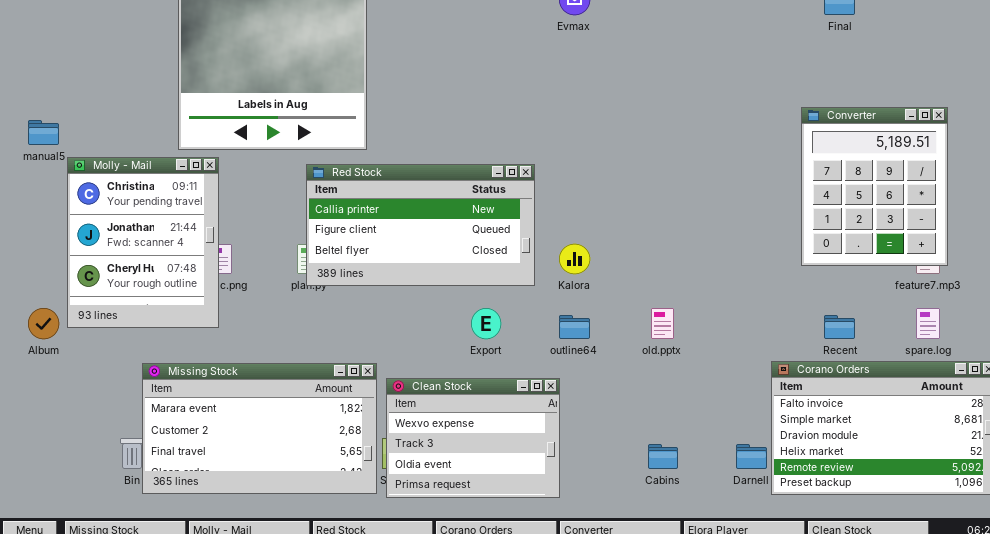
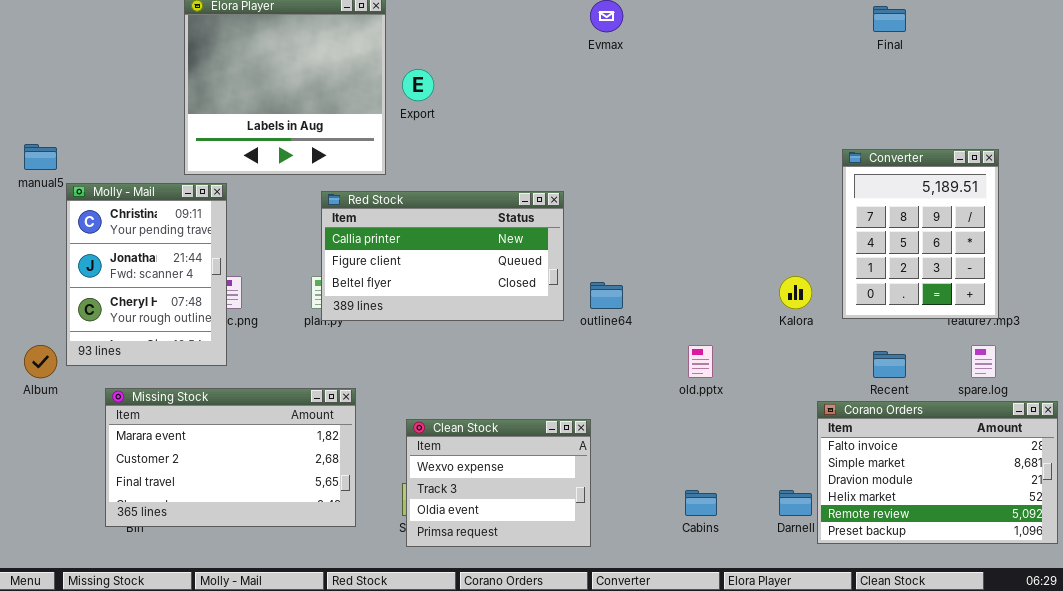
Converter: [801,107,948,266] -> [842,149,999,319], moved
Kalora: [559,244,590,274] -> [779,276,812,309], moved
Export: [471,308,501,339] -> [402,69,434,101], moved
outline64: [559,315,590,339] -> [590,282,623,309], moved
Missing Stock: [142,363,377,494] -> [105,388,356,527], moved

